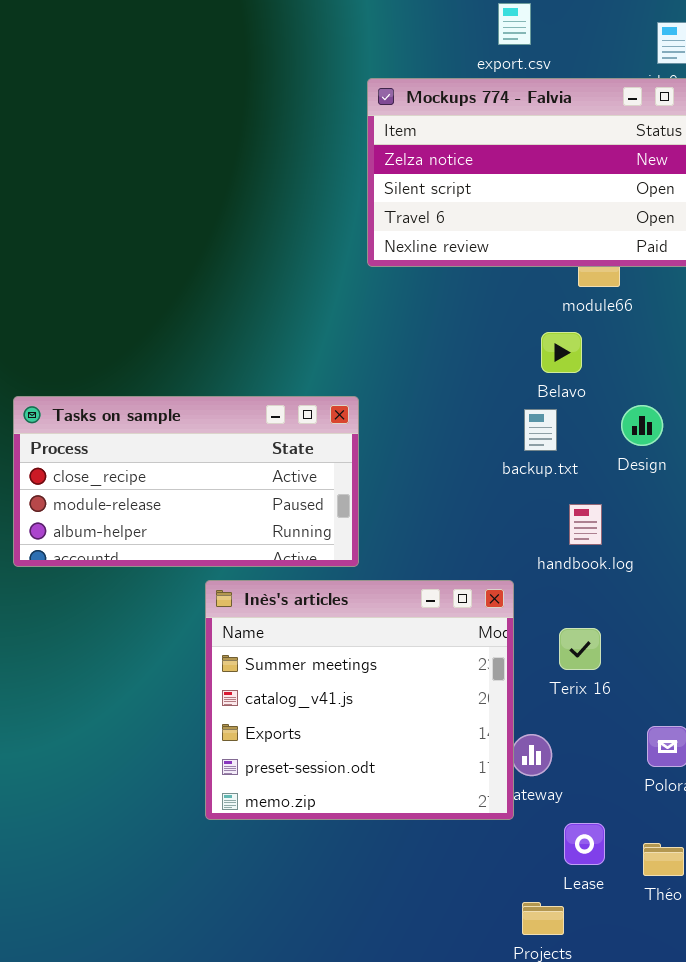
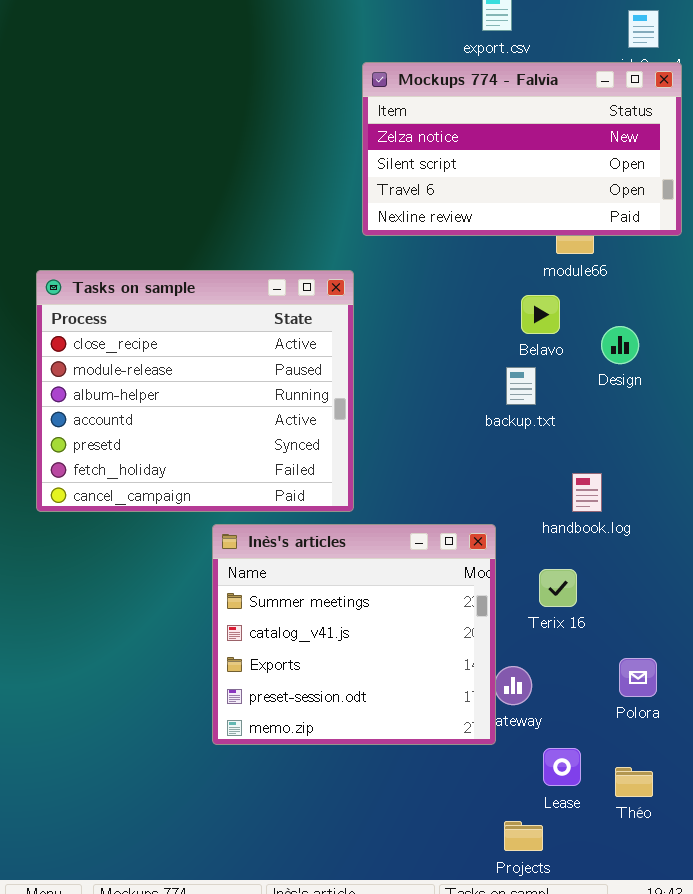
Tasks on sample: [13,396,359,567] -> [36,270,354,512], resized
Design: [621,405,663,446] -> [601,326,639,364], moved
handbook.log: [569,504,602,545] -> [572,473,602,512], moved

